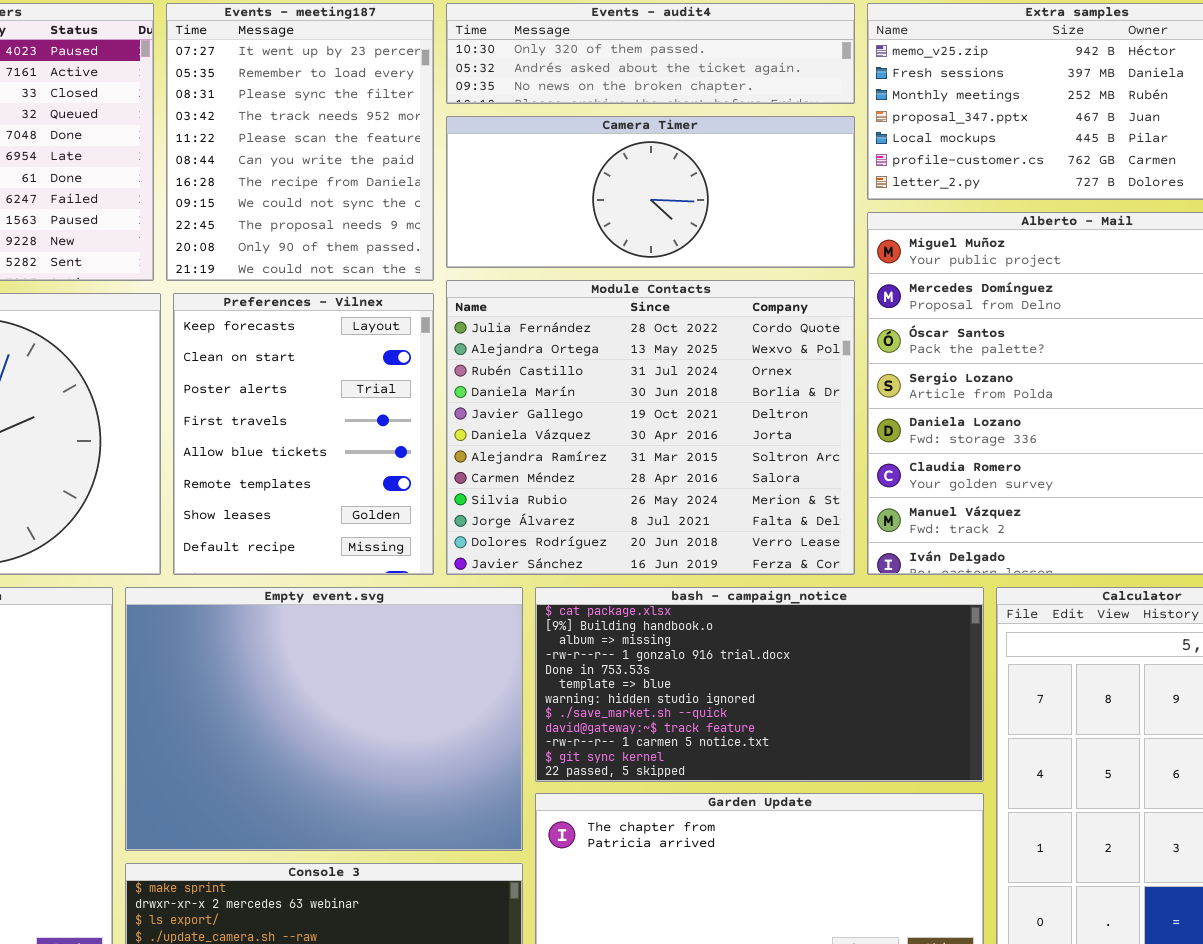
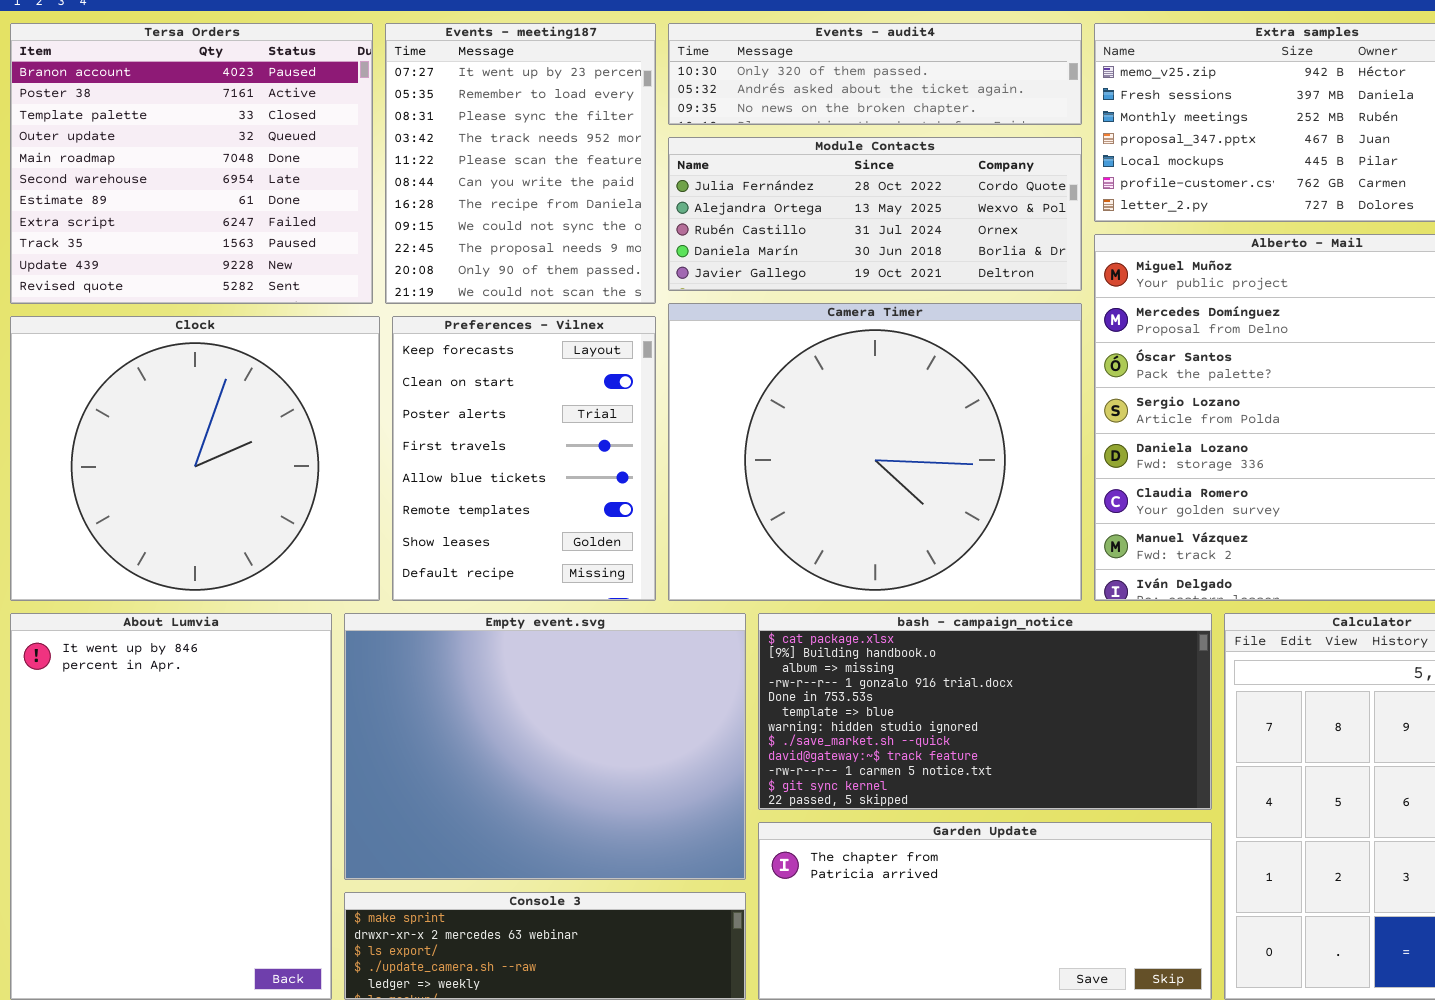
Camera Timer: [446,116,855,268] -> [668,303,1082,601], moved, resized
Module Contacts: [446,280,855,575] -> [668,137,1082,291], moved, resized

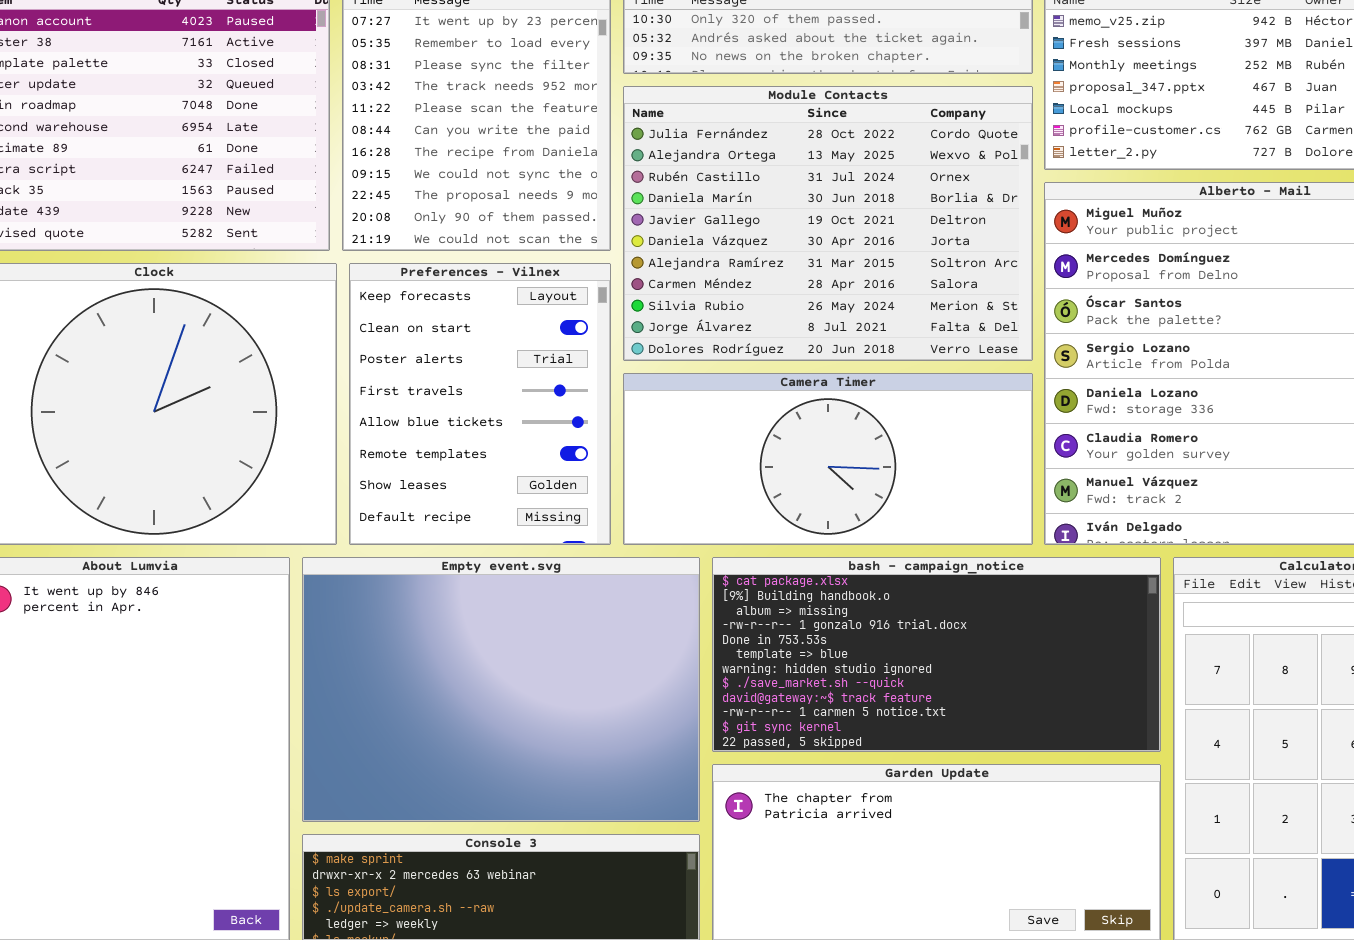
Module Contacts: [668,137,1082,291] -> [623,86,1033,361], resized
Camera Timer: [668,303,1082,601] -> [623,373,1033,545], resized

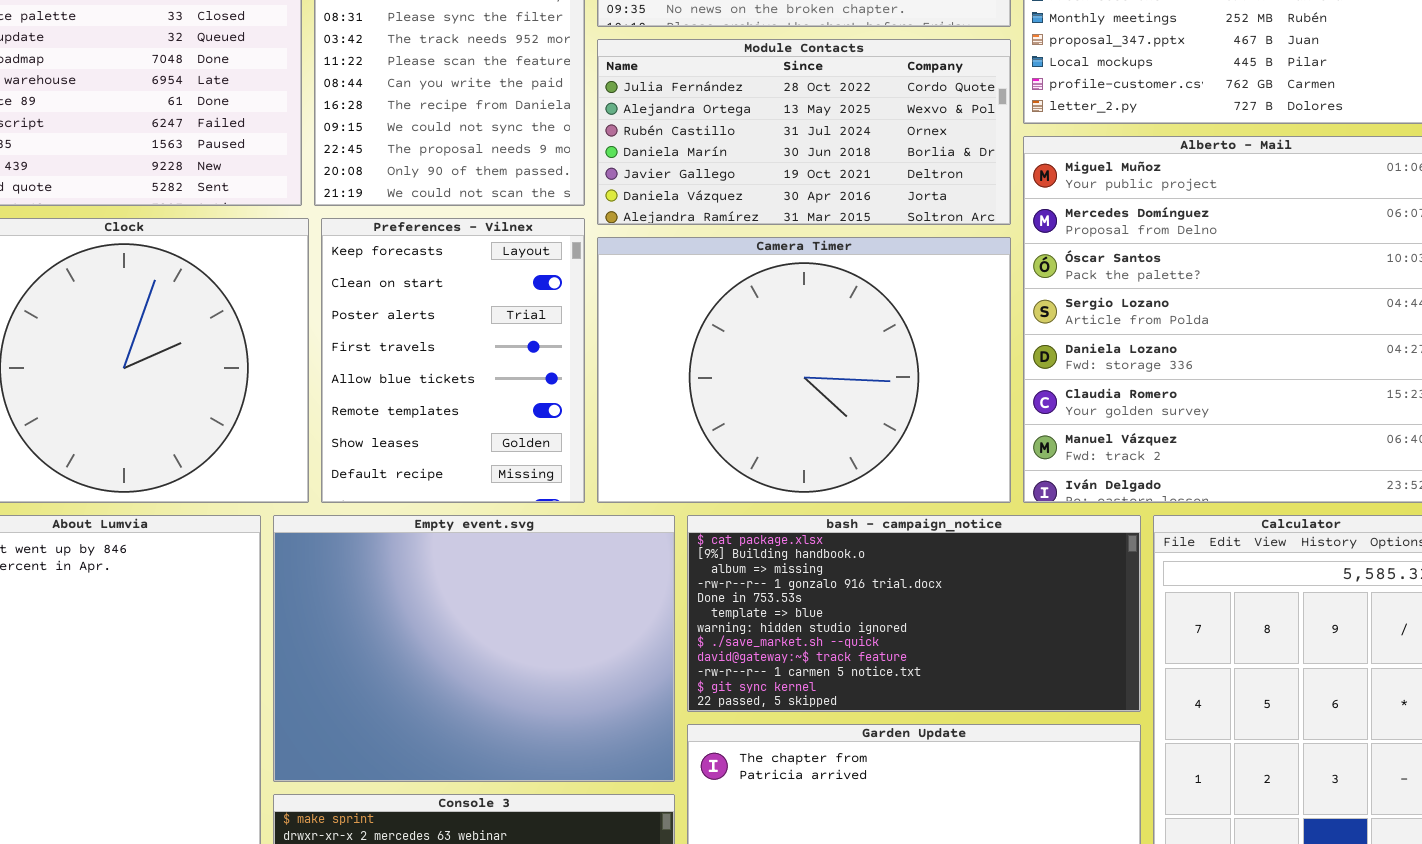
Module Contacts: [623,86,1033,361] -> [597,39,1011,225], resized
Camera Timer: [623,373,1033,545] -> [597,237,1011,503], resized

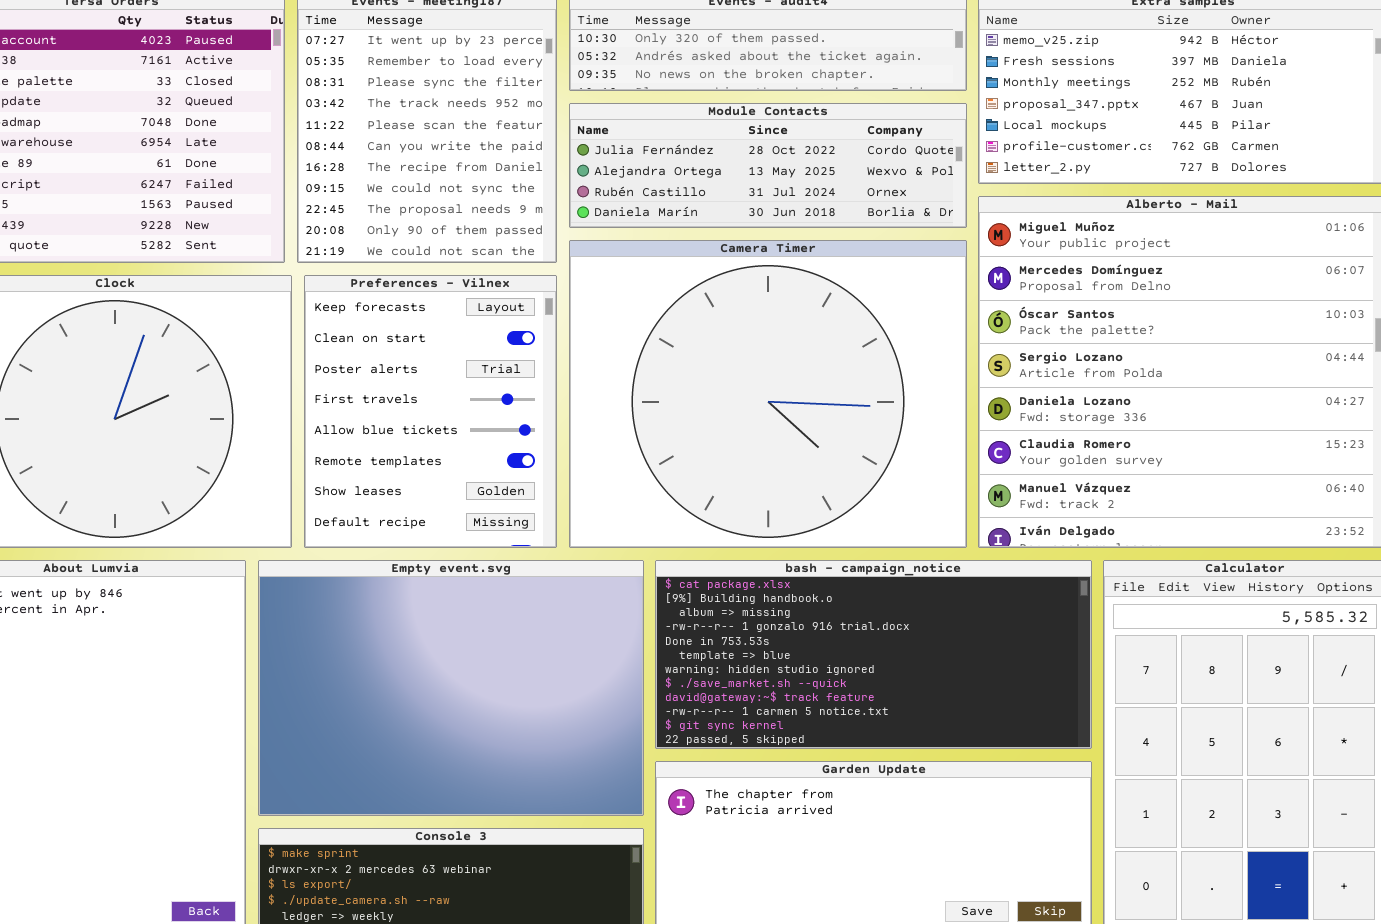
Module Contacts: [597,39,1011,225] -> [569,103,967,228], resized
Camera Timer: [597,237,1011,503] -> [569,240,967,548], resized

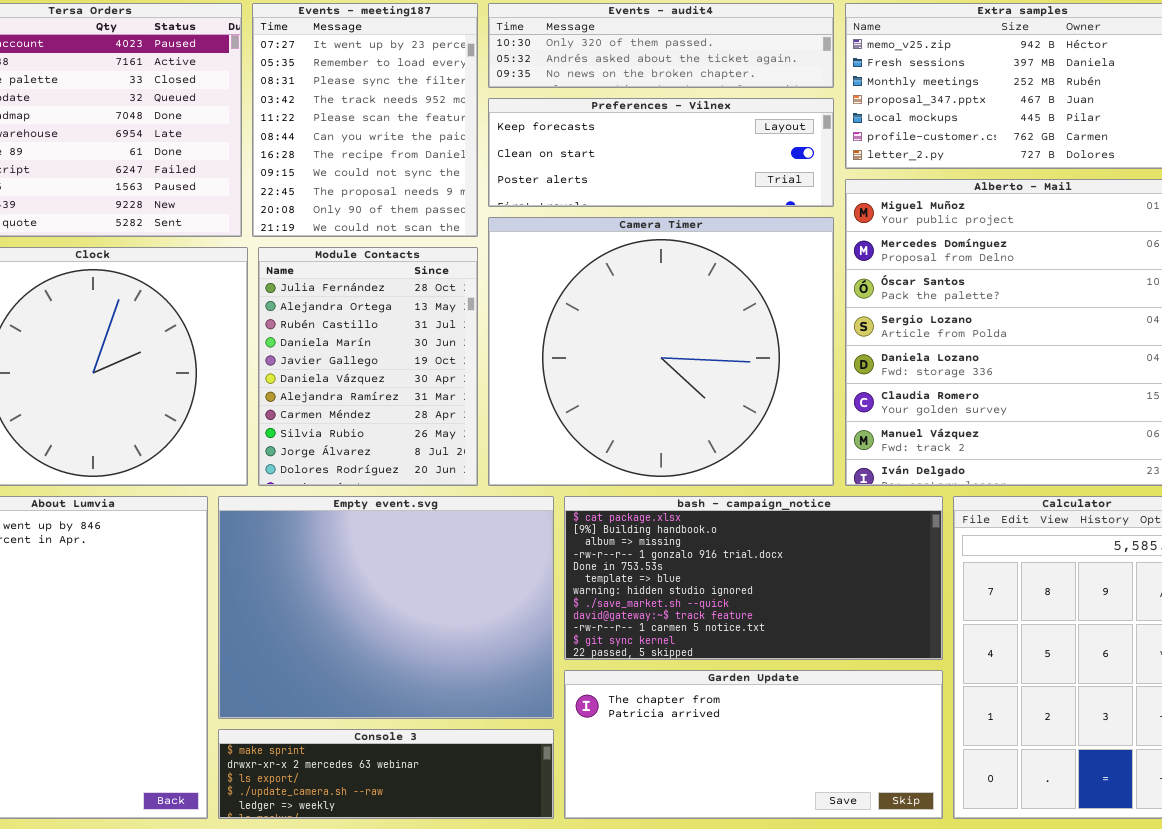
Module Contacts: [569,103,967,228] -> [258,247,478,486], moved, resized
Preferences - Vilnex: [304,275,557,548] -> [488,98,834,207], moved, resized

